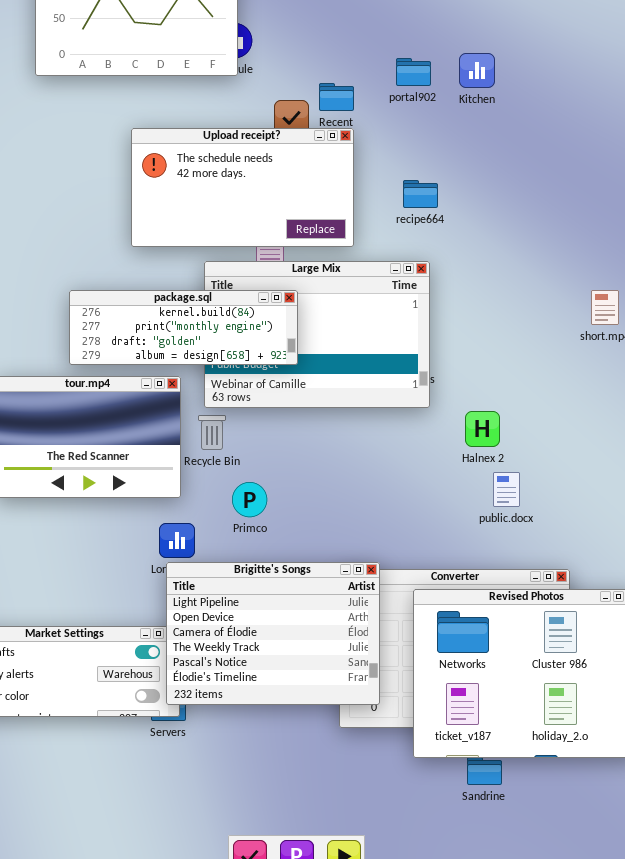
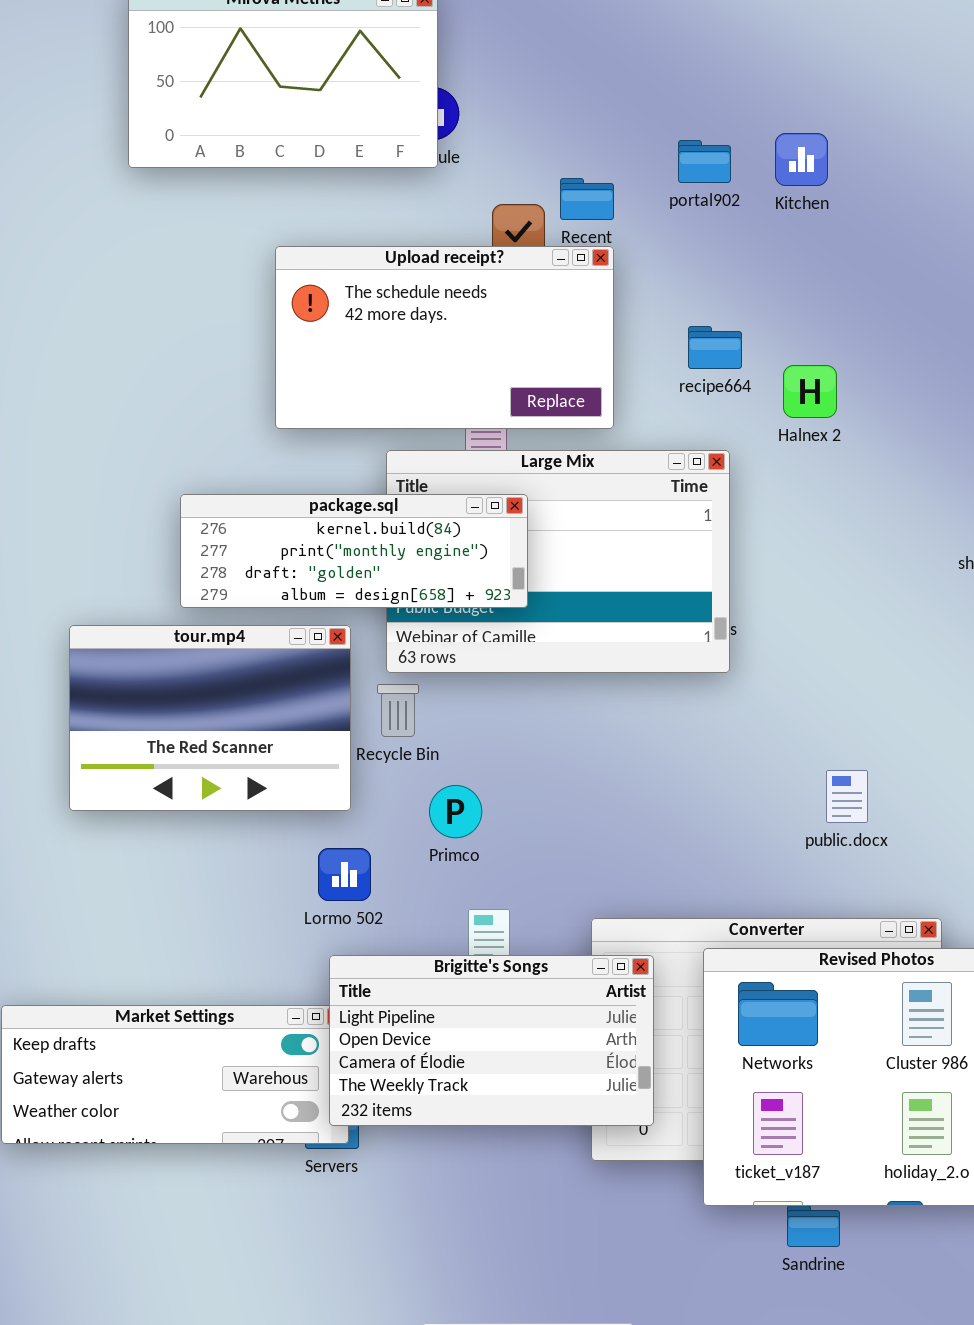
Halnex 2: [465,411,500,447] -> [783,365,837,418], moved
Brigitte's Songs: [166,562,380,705] -> [329,955,654,1126], resized

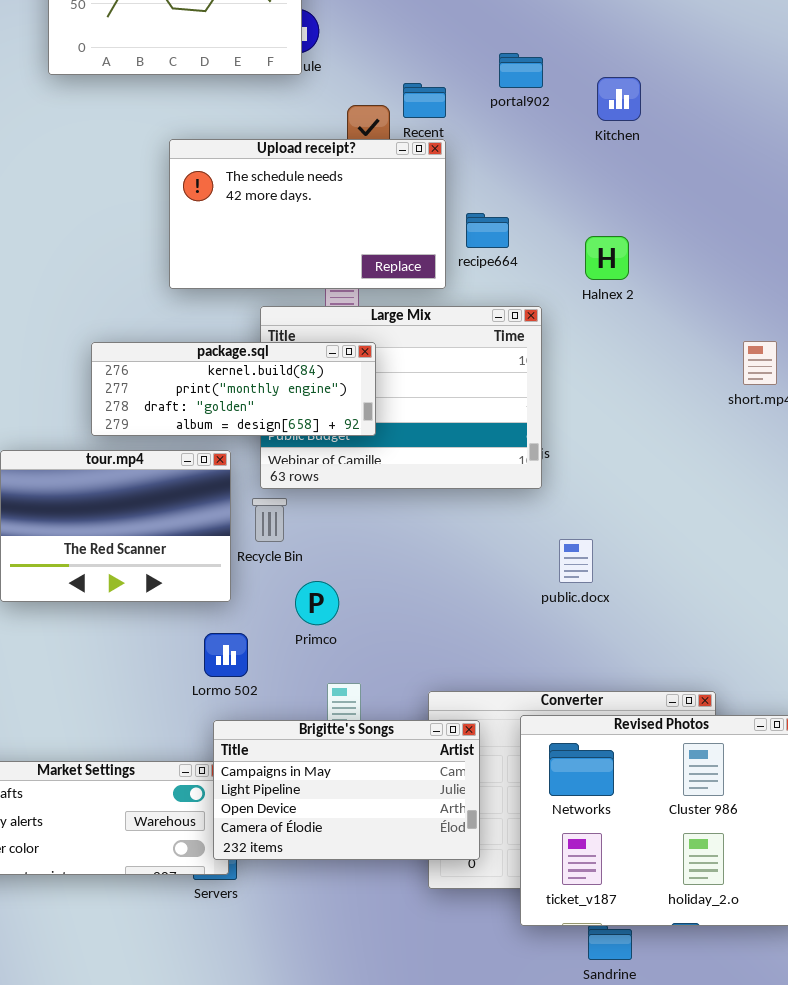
Kitchen: [775,133,828,186] -> [597,77,641,121], moved
recipe664: [688,326,742,369] -> [466,213,509,248], moved
public.docx: [826,770,868,823] -> [559,539,593,583], moved
Brigitte's Songs: [329,955,654,1126] -> [213,720,480,860], scrolled up 1 row

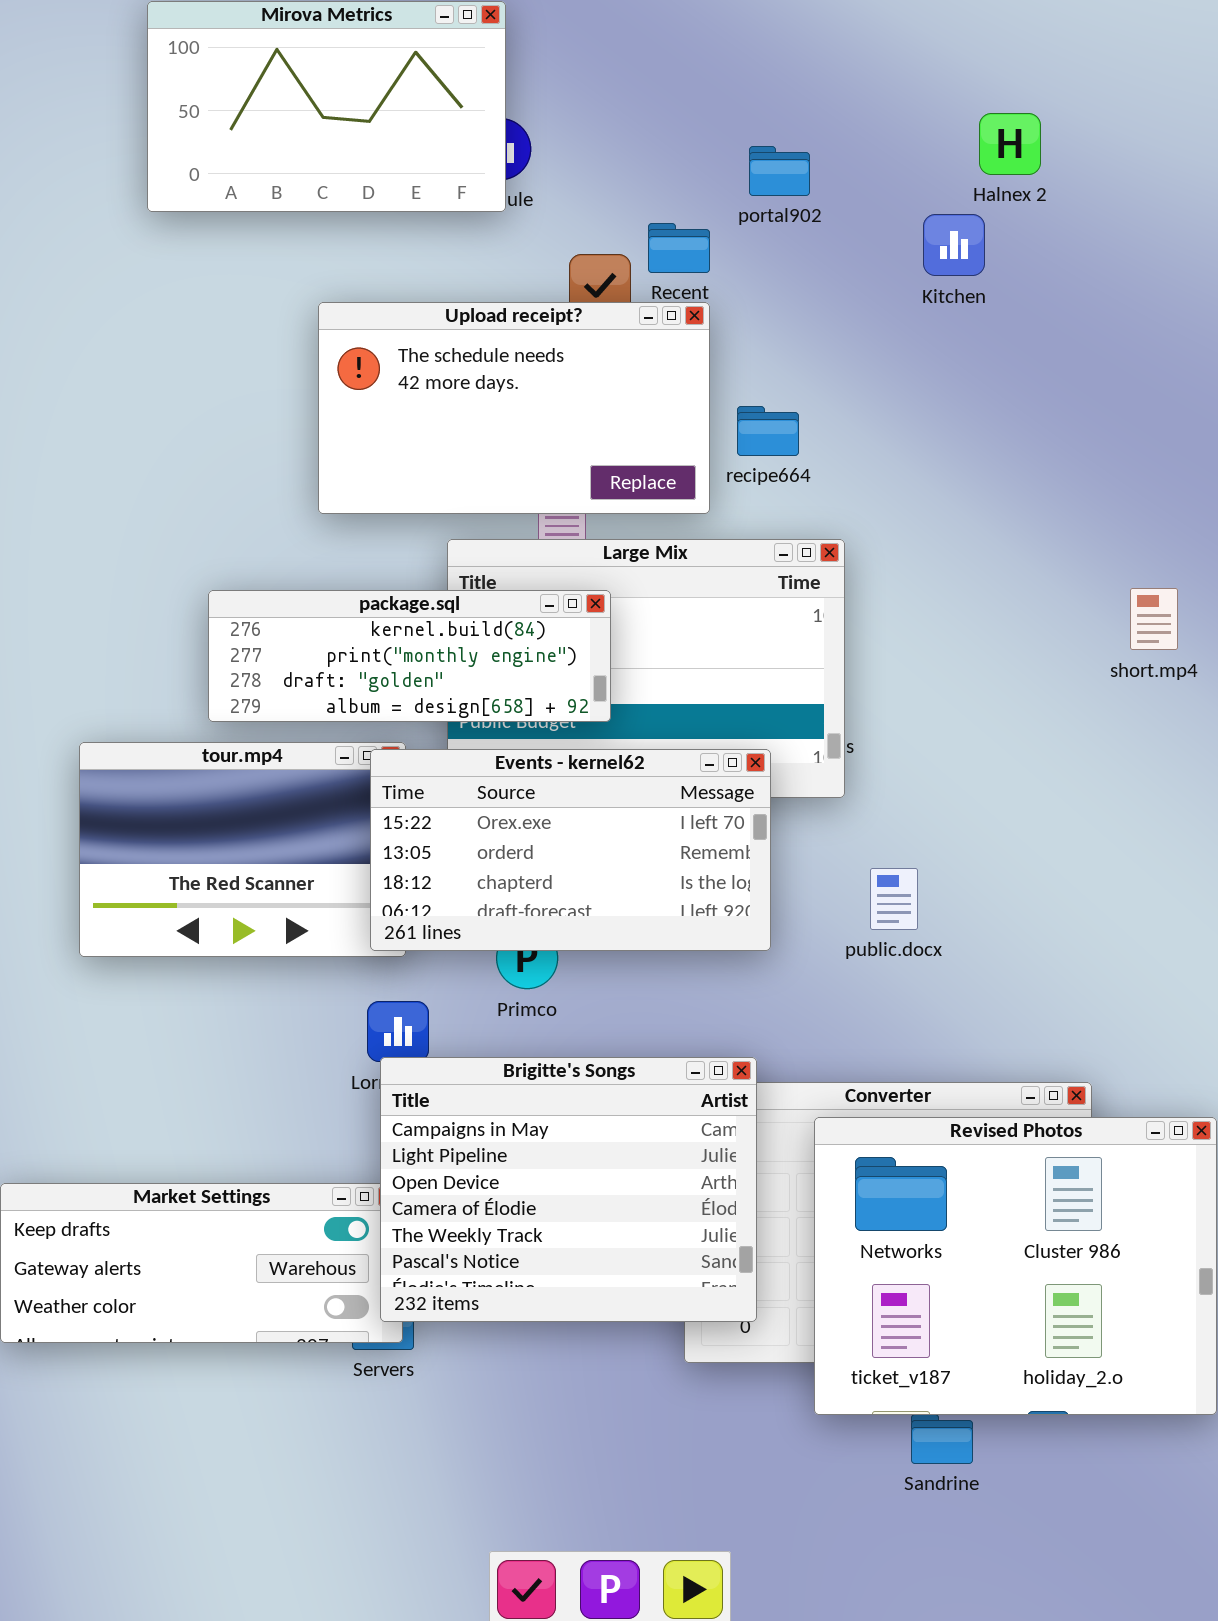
portal902: [499,53,543,88] -> [749,146,810,196], moved
Halnex 2: [585,236,629,280] -> [979,113,1041,175], moved
Events - kernel62: none -> [370,749,771,951], opened
Brigitte's Songs: [213,720,480,860] -> [380,1057,757,1322], resized

